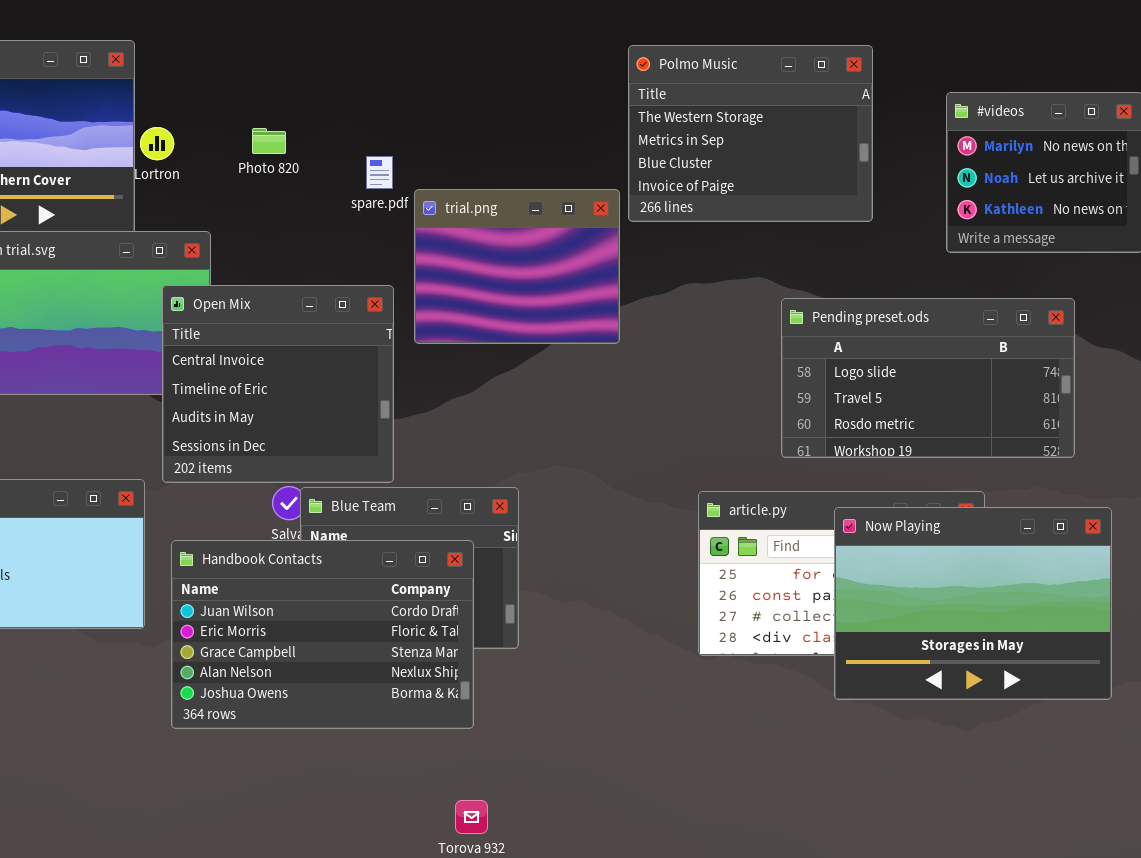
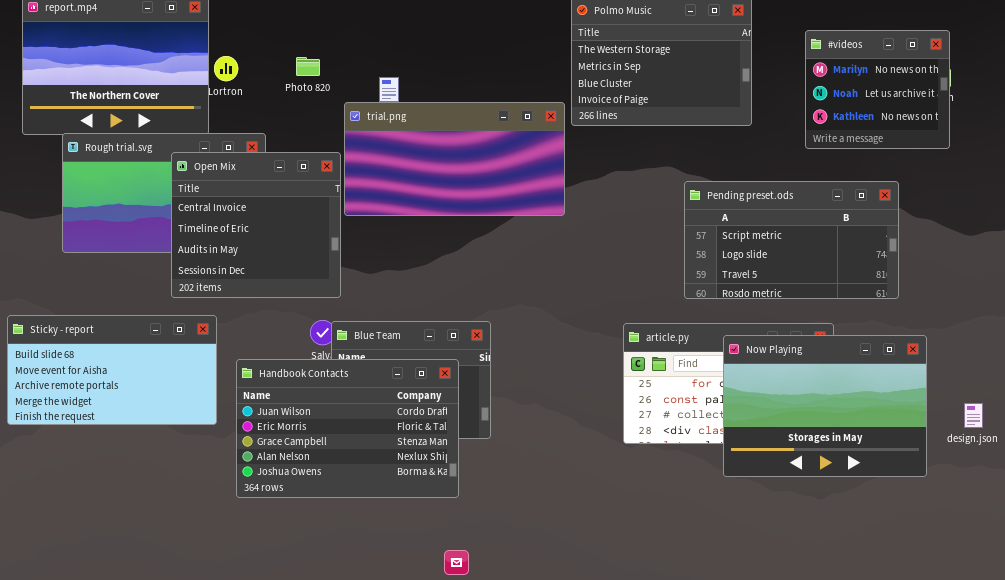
trial.png: [414,189,620,344] -> [344,102,565,216], resized
Open Mix: [162,285,394,483] -> [171,152,341,298], moved
Pending preset.ods: [781,298,1075,458] -> [684,181,899,299], scrolled up 1 row

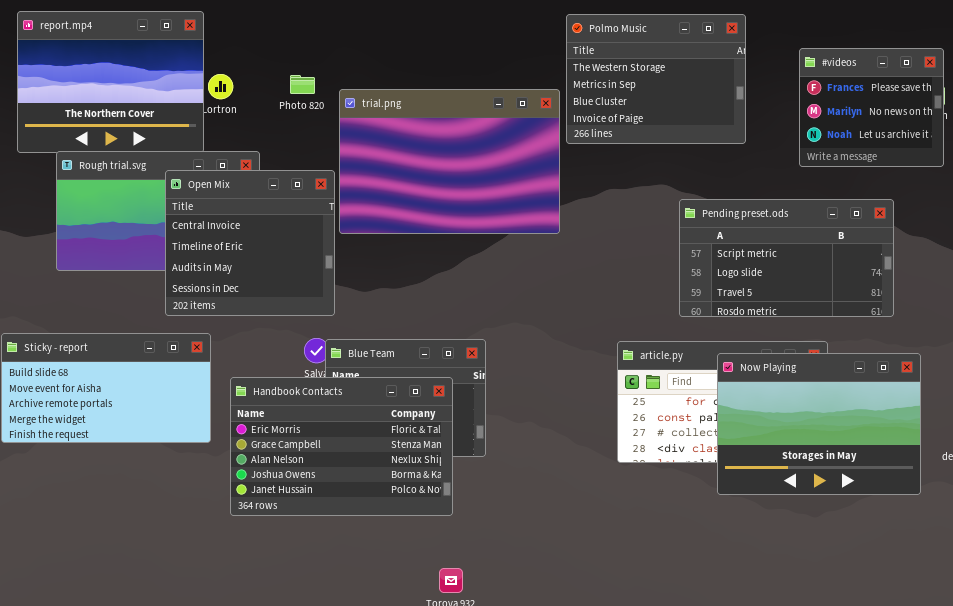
#videos: [805,30,950,149] -> [799,48,944,167], scrolled up 1 row
trial.png: [344,102,565,216] -> [339,89,560,234], resized
Handbook Contacts: [236,359,459,498] -> [230,377,453,516], scrolled down 1 row

